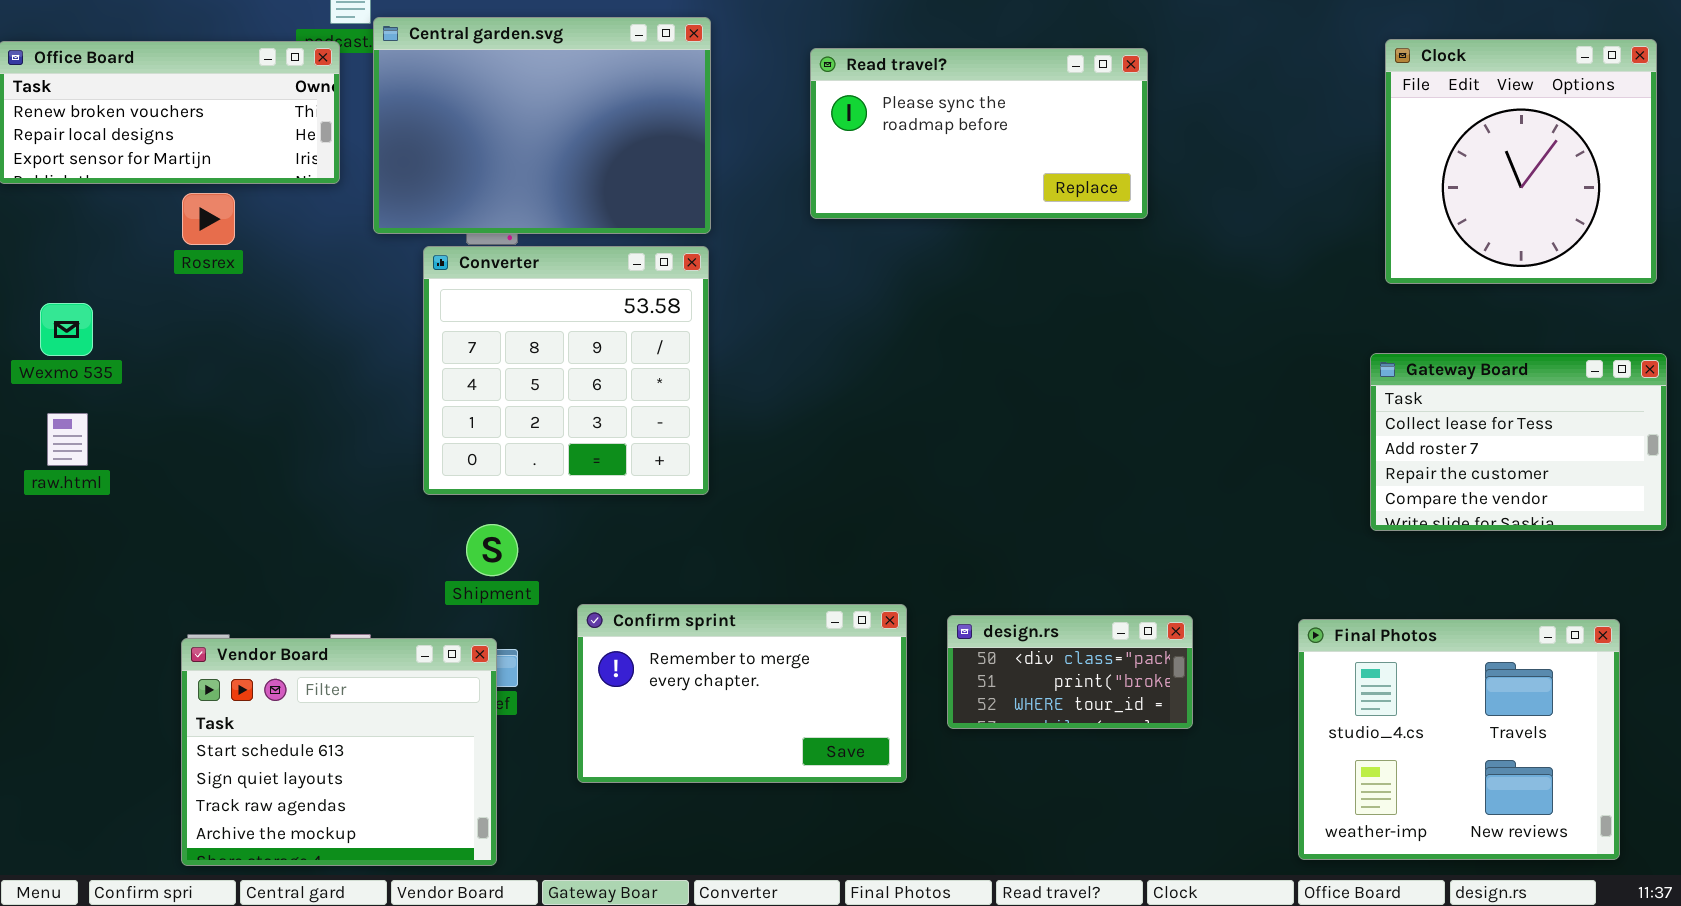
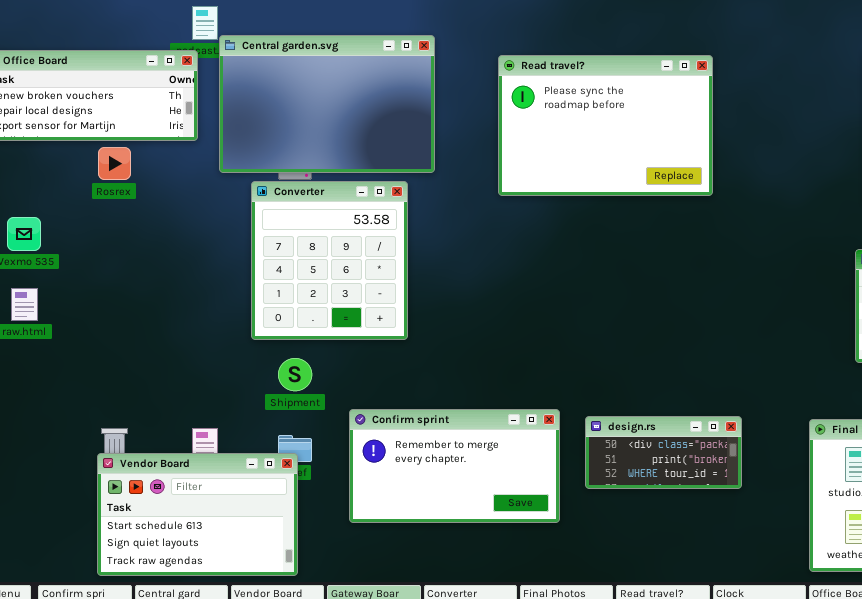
Read travel?: [810,48,1148,219] -> [498,55,713,196], resized
Converter: [423,246,709,495] -> [251,181,408,340], resized
Vendor Board: [181,638,497,866] -> [97,453,298,576], resized

